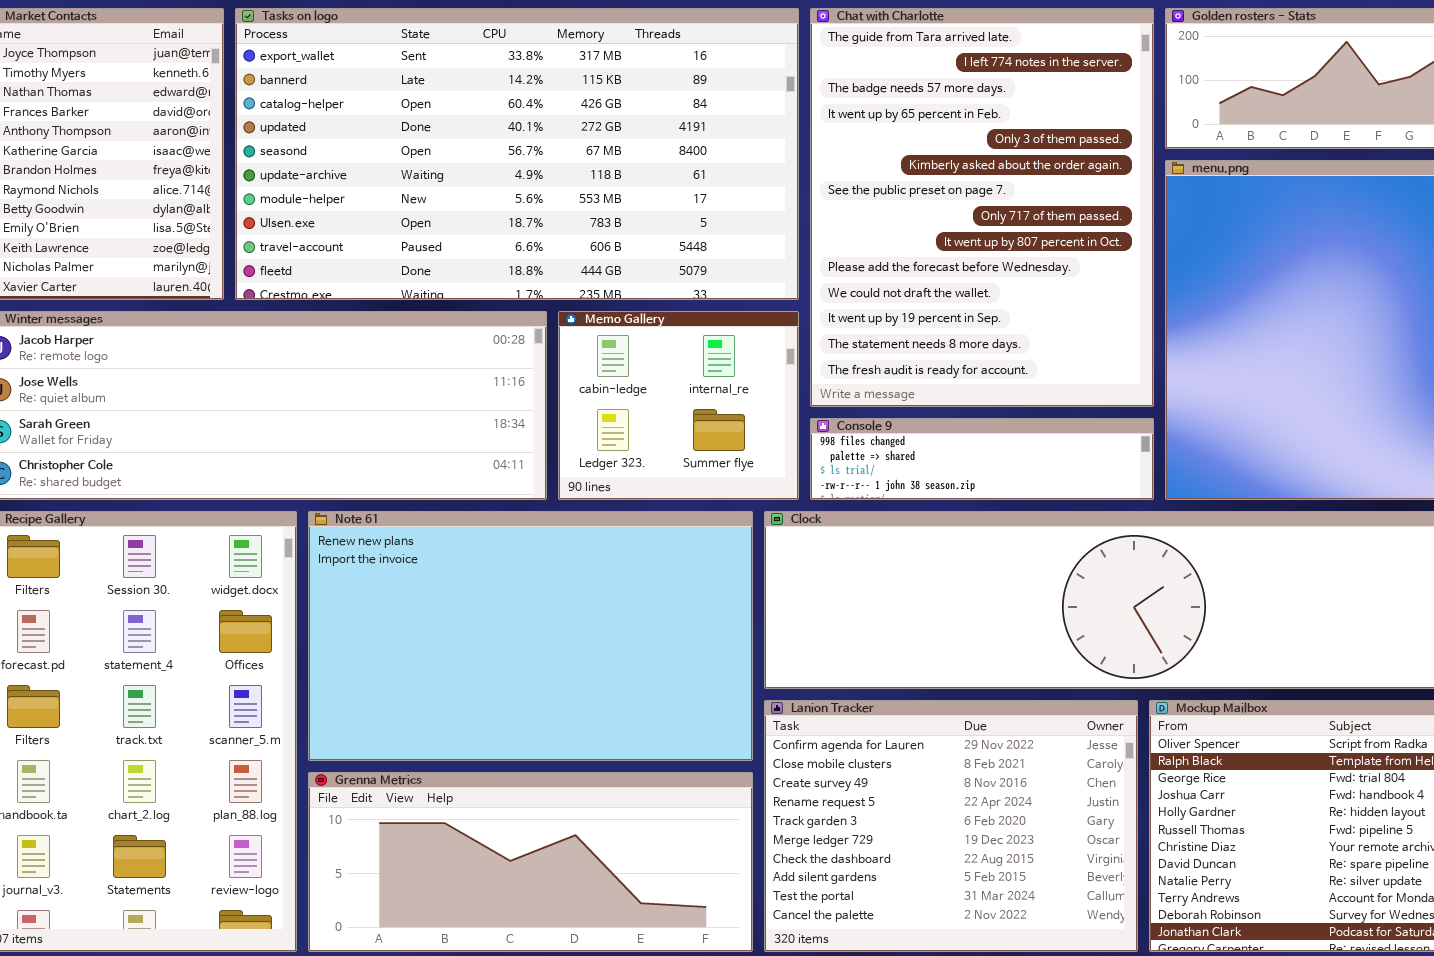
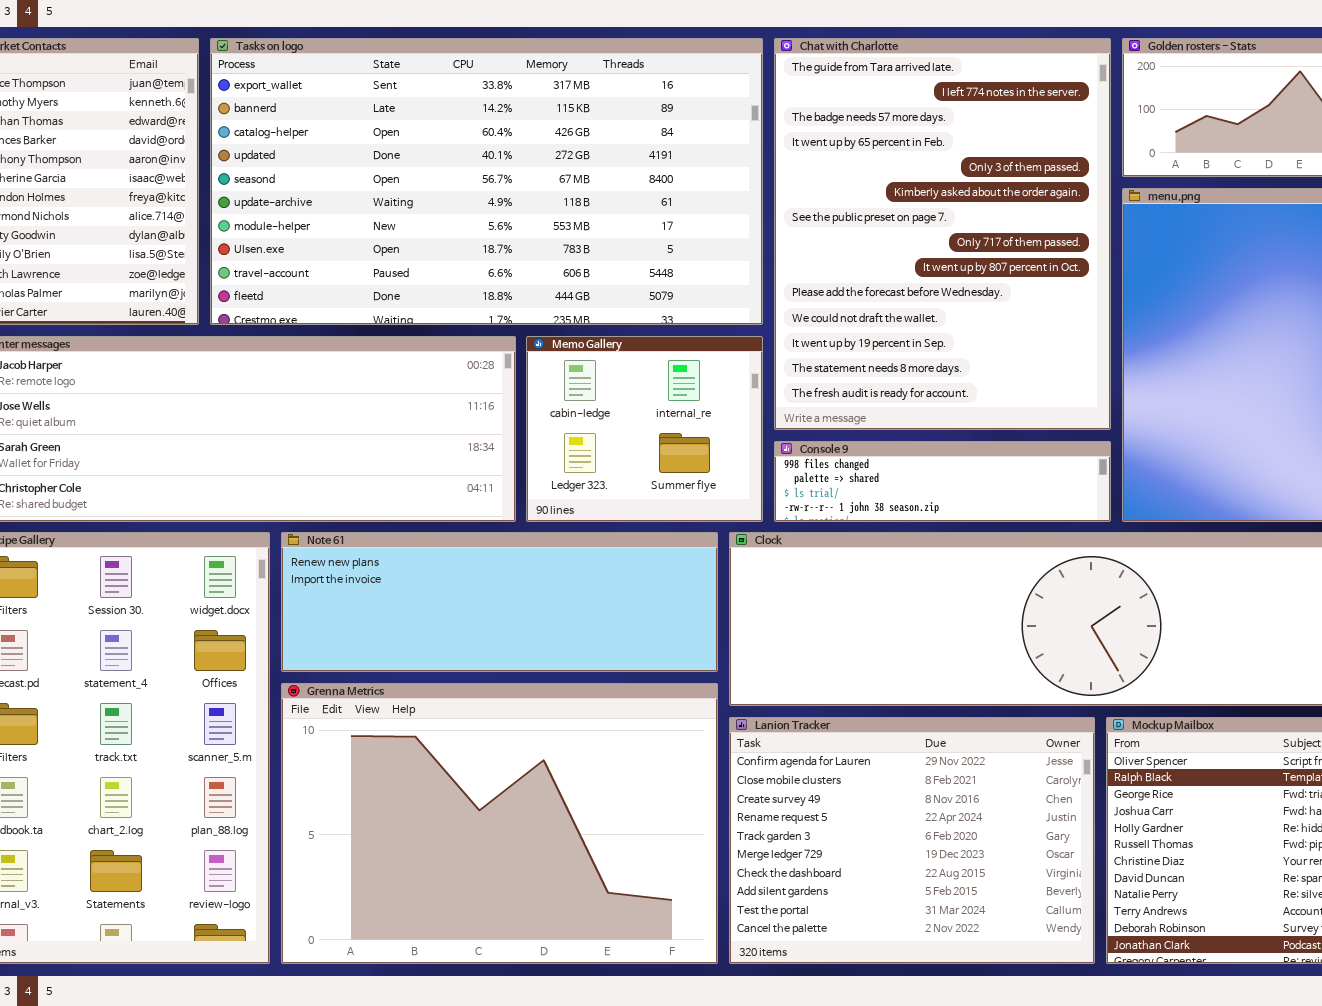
Note 61: [308,511,753,761] -> [281,532,718,672], resized
Grenna Metrics: [308,772,753,952] -> [281,683,718,964], resized

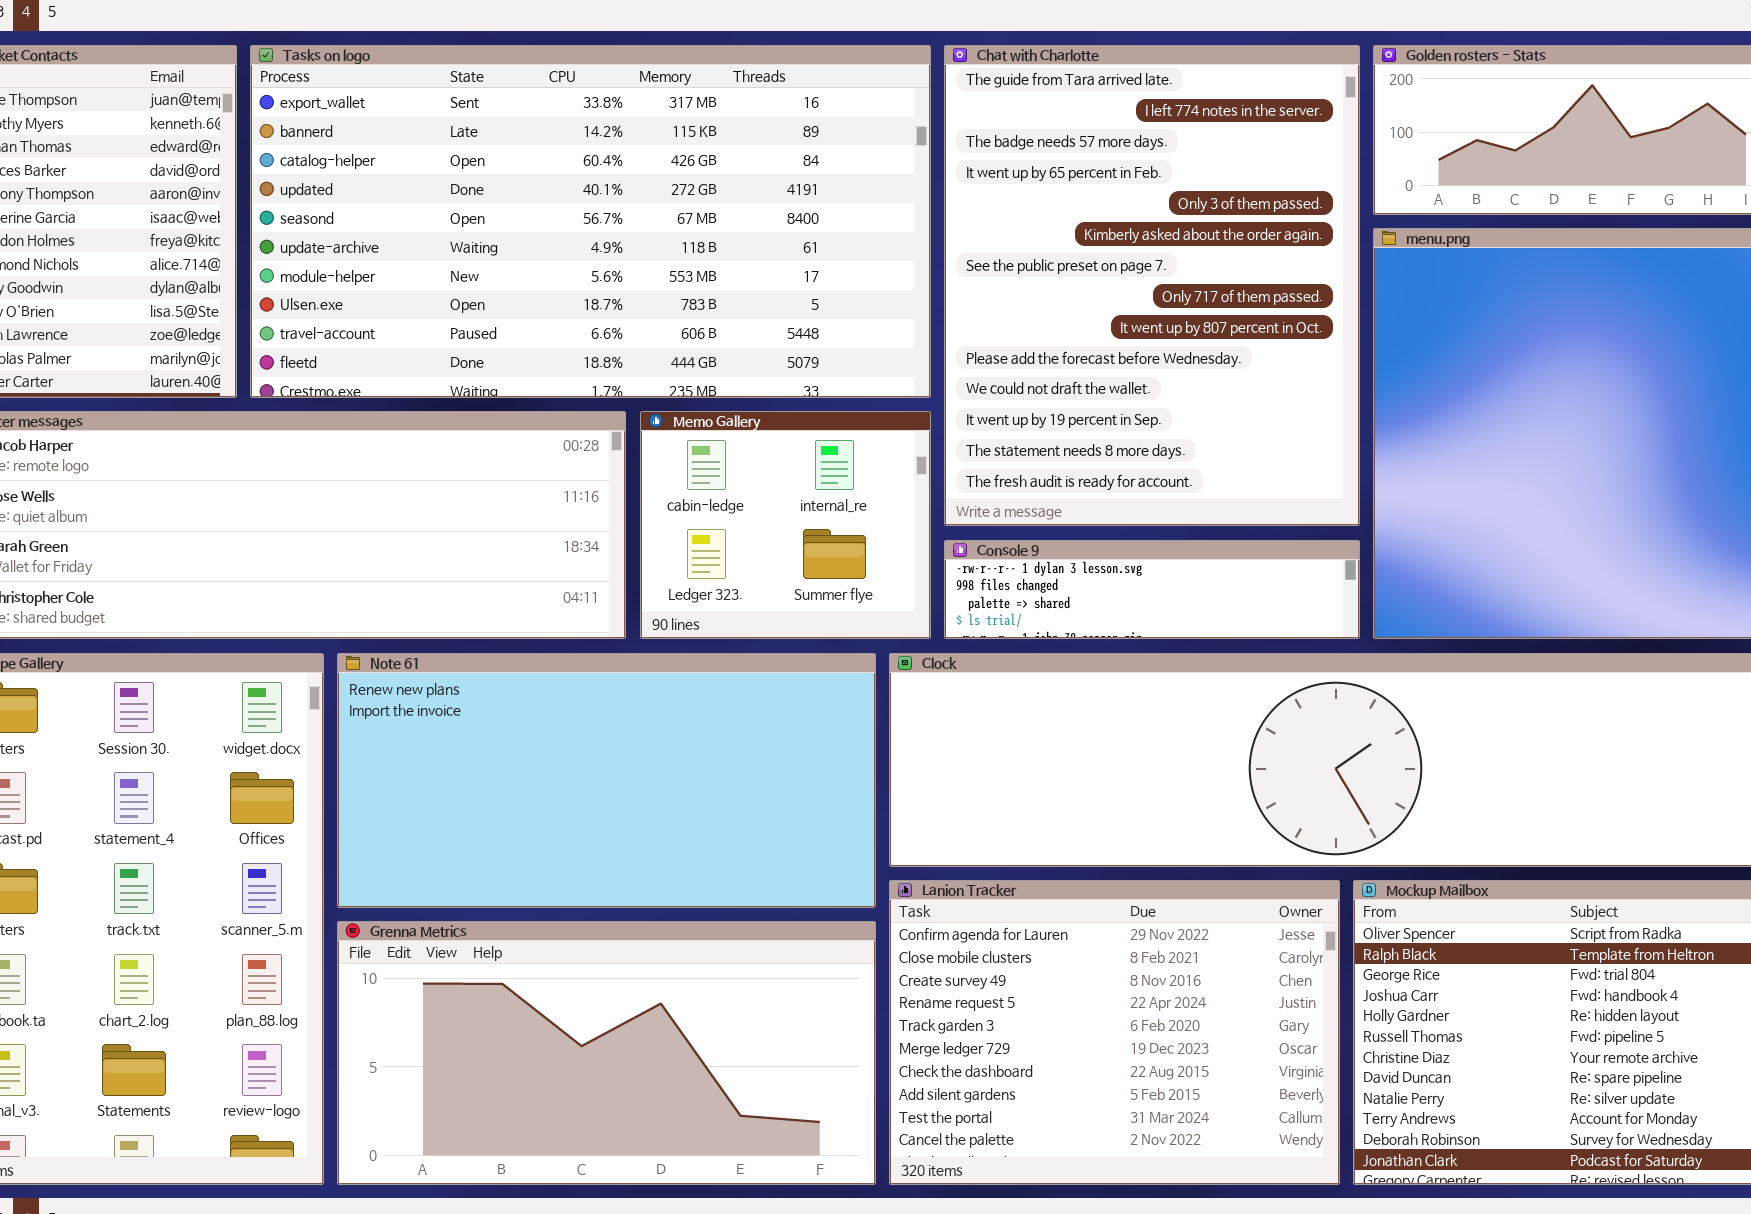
Console 9: [774,441,1111,522] -> [944,540,1360,639], scrolled up 1 row
Note 61: [281,532,718,672] -> [337,653,876,908], resized
Grenna Metrics: [281,683,718,964] -> [337,921,876,1185], resized

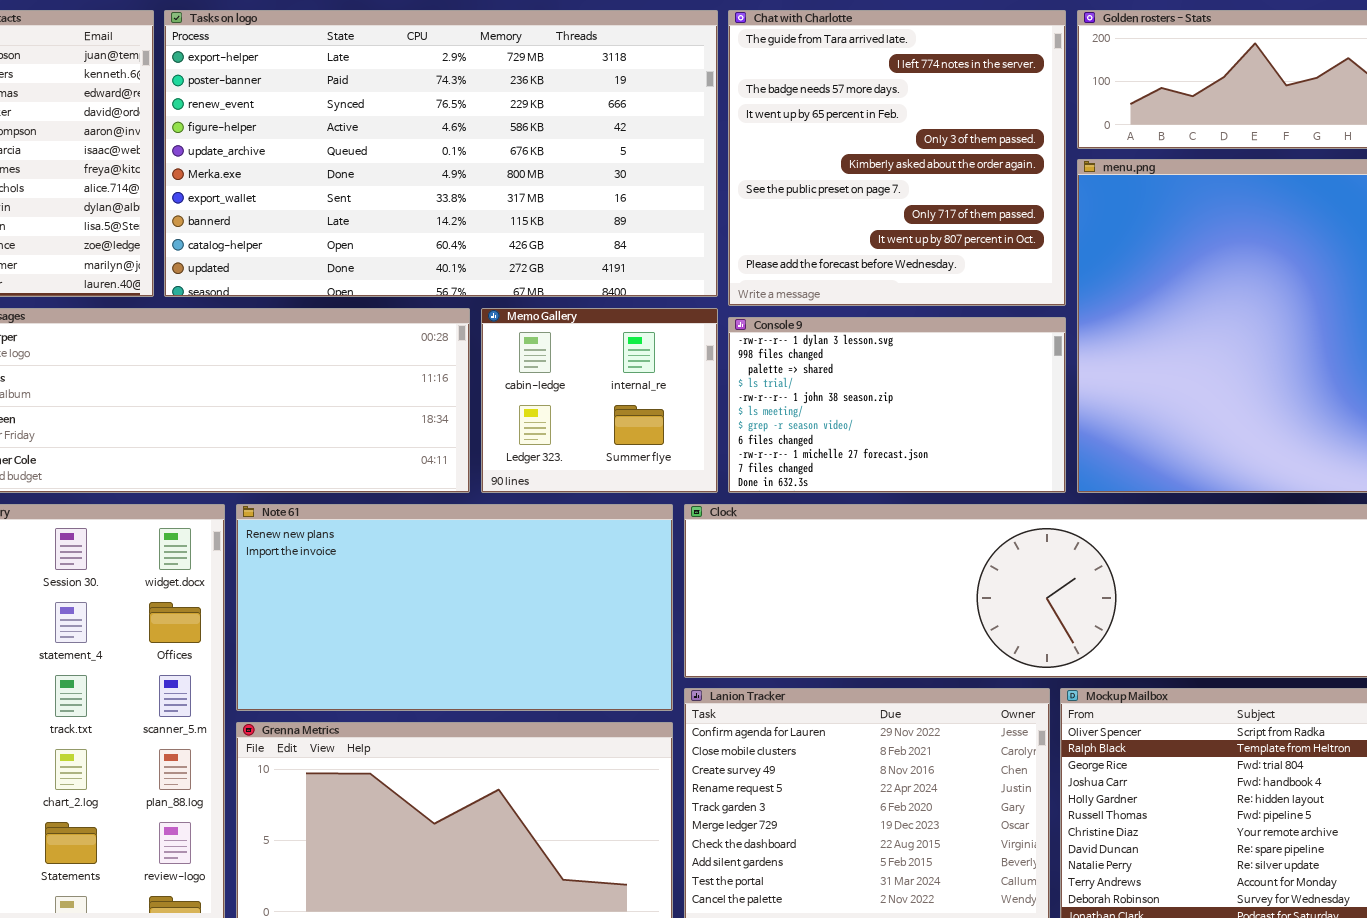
Tasks on logo: [250,45,931,398] -> [164,10,718,297], scrolled up 6 rows
Chat with Charlotte: [944,45,1360,526] -> [728,10,1066,306], resized
Console 9: [944,540,1360,639] -> [728,317,1066,493], resized

